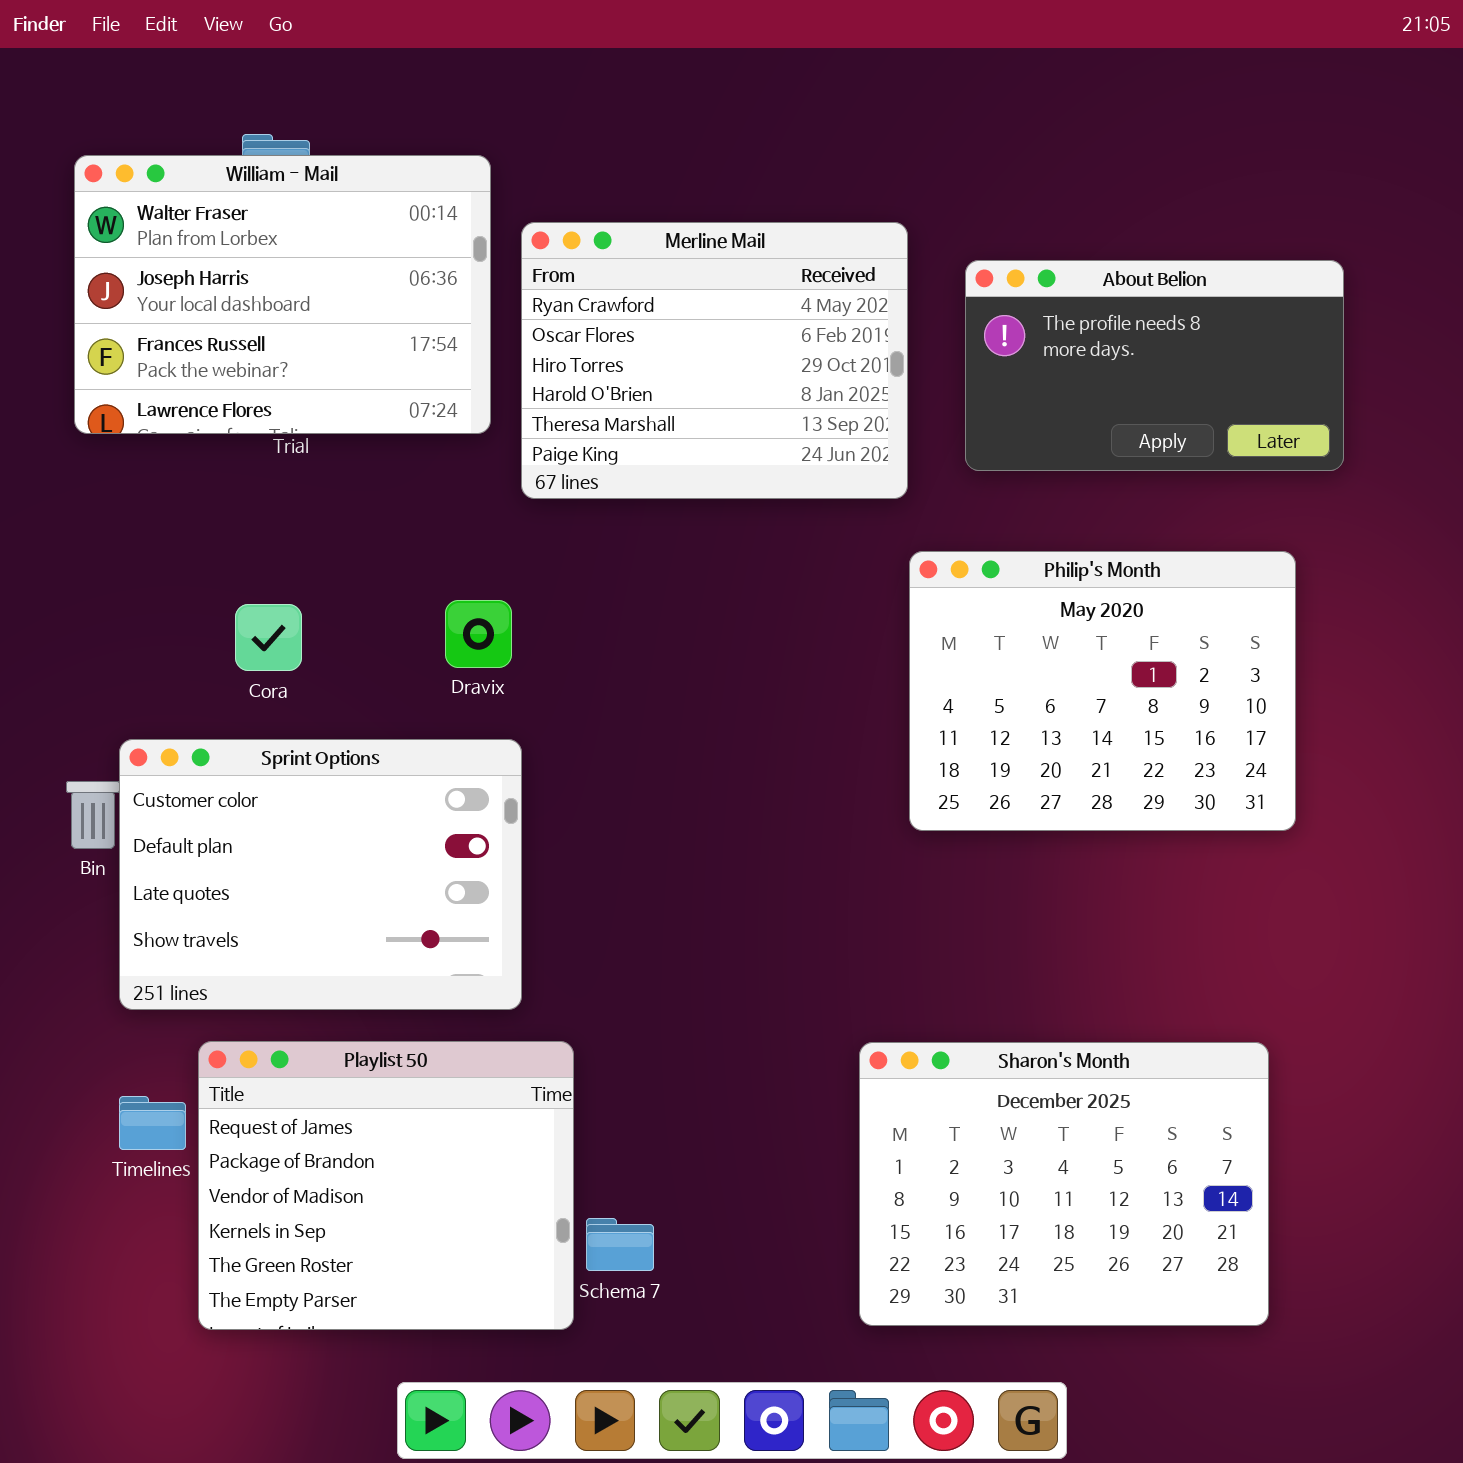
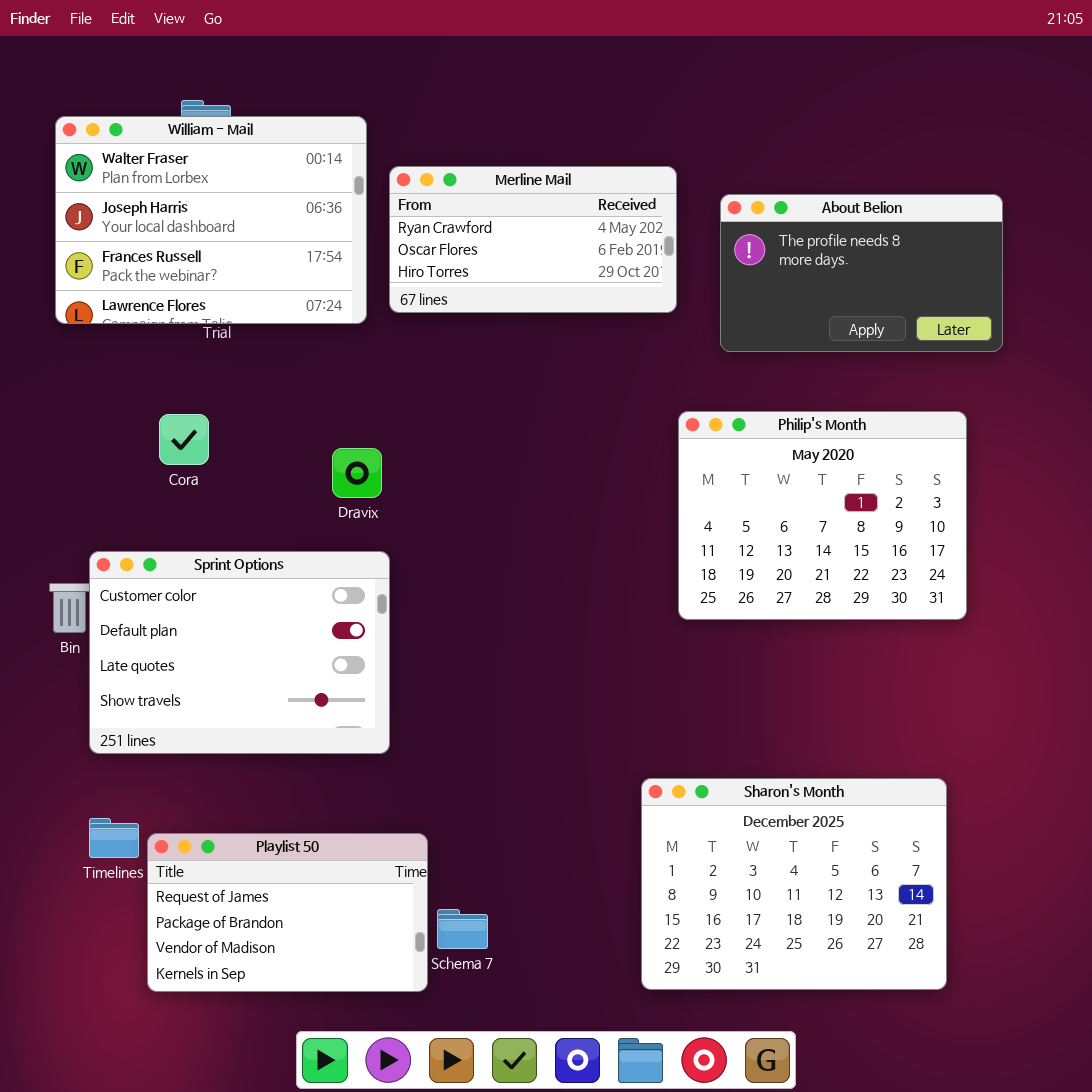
Merline Mail: [521,222,908,499] -> [389,166,677,313], resized
Cora: [235,604,302,671] -> [159,414,209,465], moved
Playlist 50: [198,1041,574,1330] -> [147,833,428,992], resized

